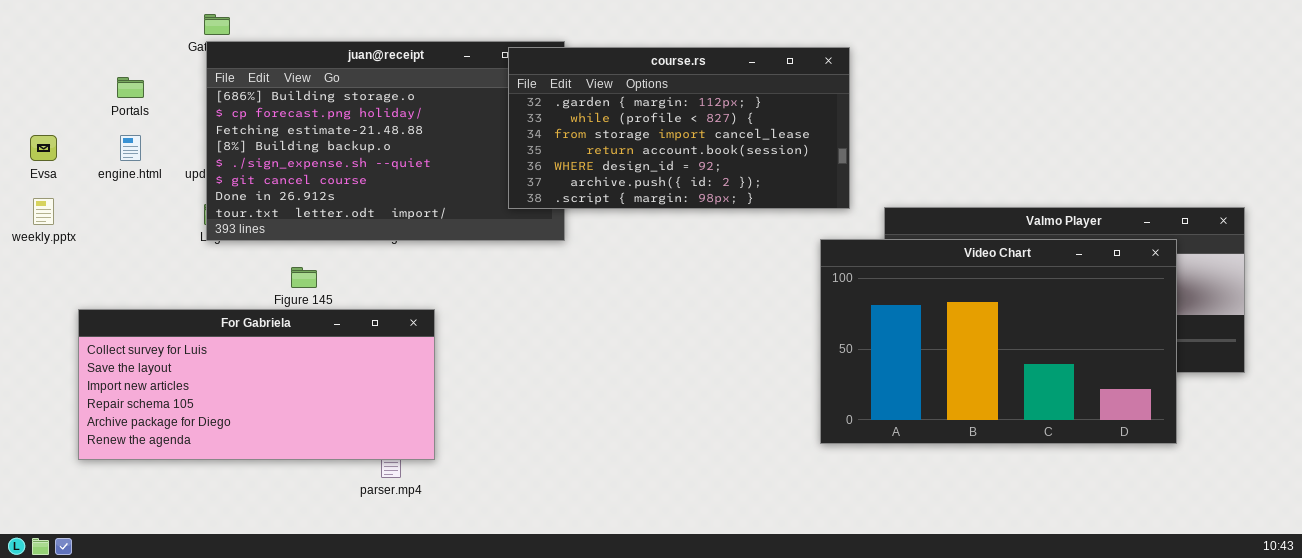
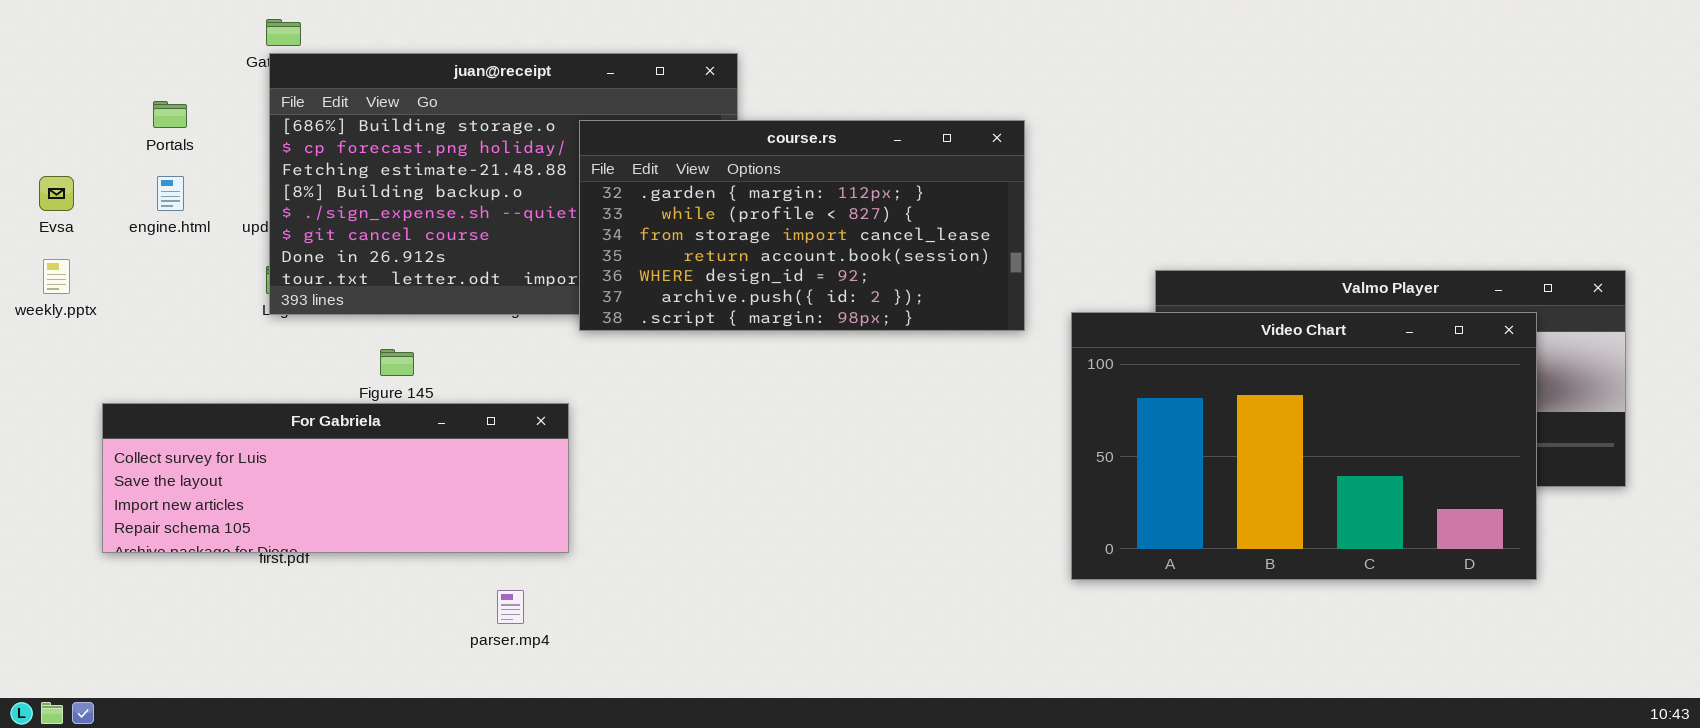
course.rs: [508,47,850,209] -> [579,120,1025,331], moved
For Gabriela: [78,309,435,460] -> [102,403,569,553], resized

